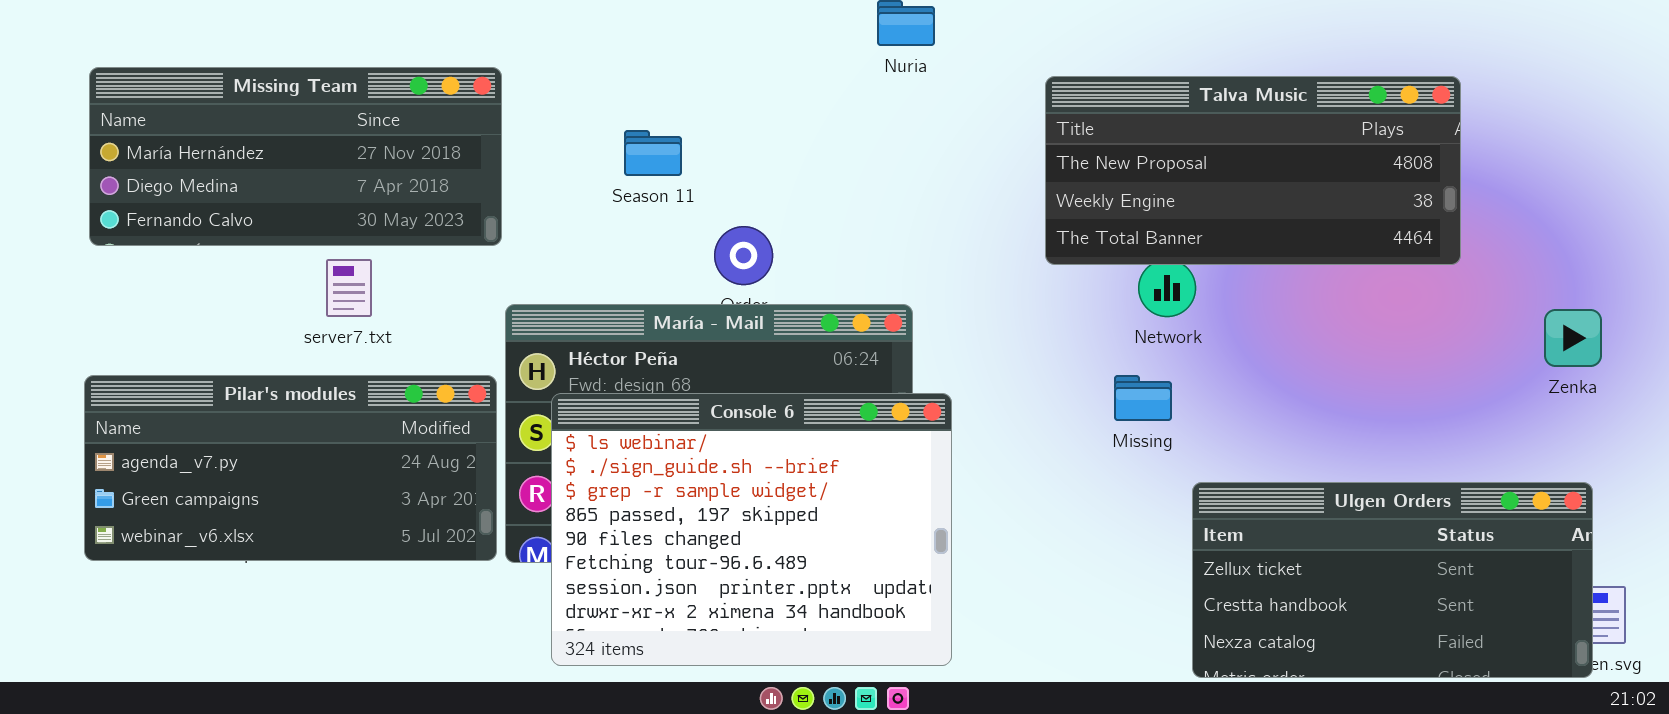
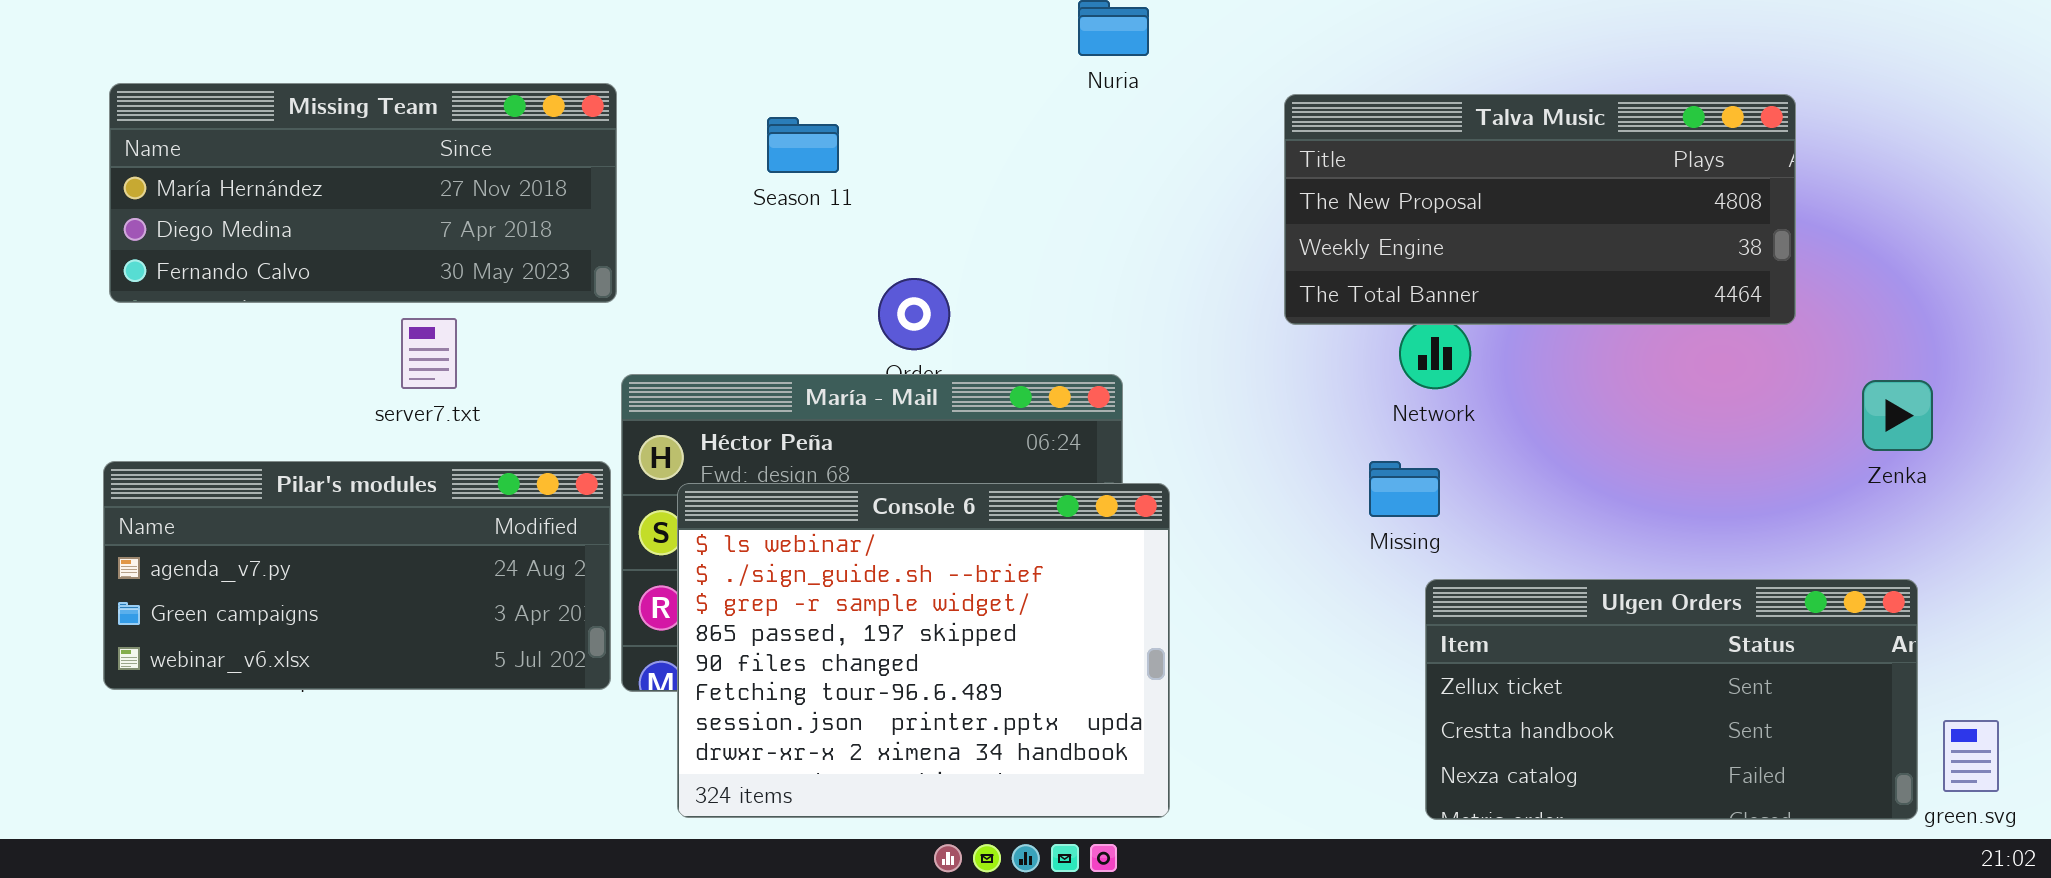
Season 11: [624,130,682,176] -> [767,117,839,173], moved
Zenka: [1544,309,1602,367] -> [1862,380,1933,451], moved
Ulgen Orders: [1192,482,1593,678] -> [1425,579,1918,820], moved

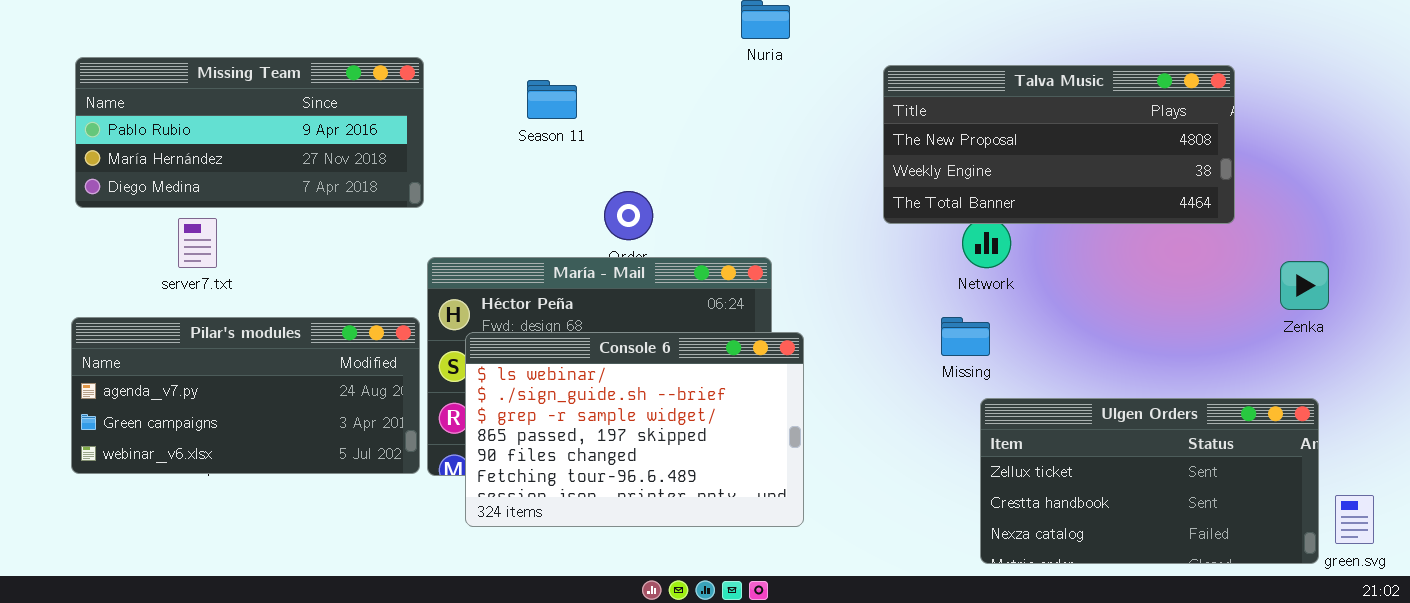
Missing Team: [109,83,617,303] -> [75,57,424,208], scrolled up 1 row
server7.txt: [401,318,457,389] -> [178,218,217,268], moved
Console 6: [677,483,1170,818] -> [465,332,804,527], resized

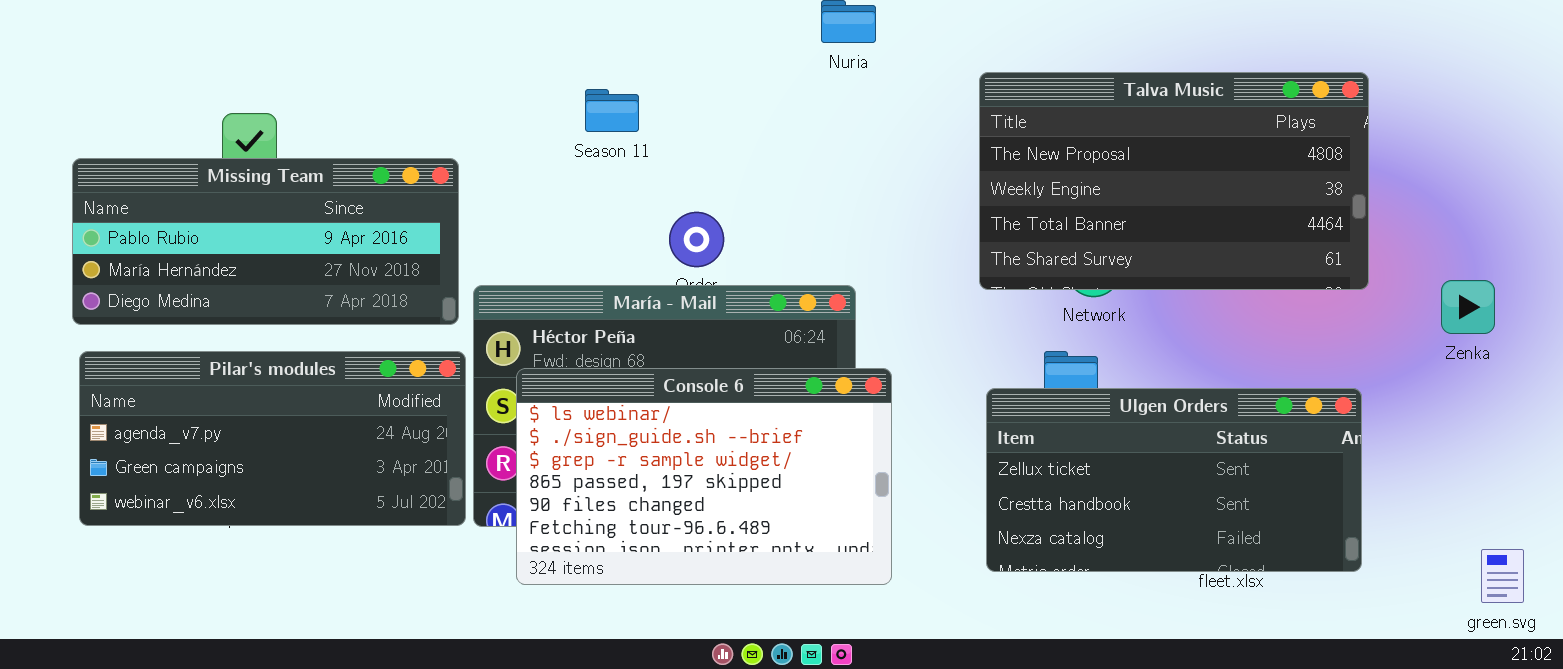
Missing Team: [75,57,424,208] -> [72,158,459,325], moved
Talva Music: [883,65,1235,224] -> [979,72,1369,290], resized
Zenka: [1280,261,1329,310] -> [1441,280,1495,334], moved
Ulgen Orders: [980,398,1319,564] -> [986,388,1362,572], moved

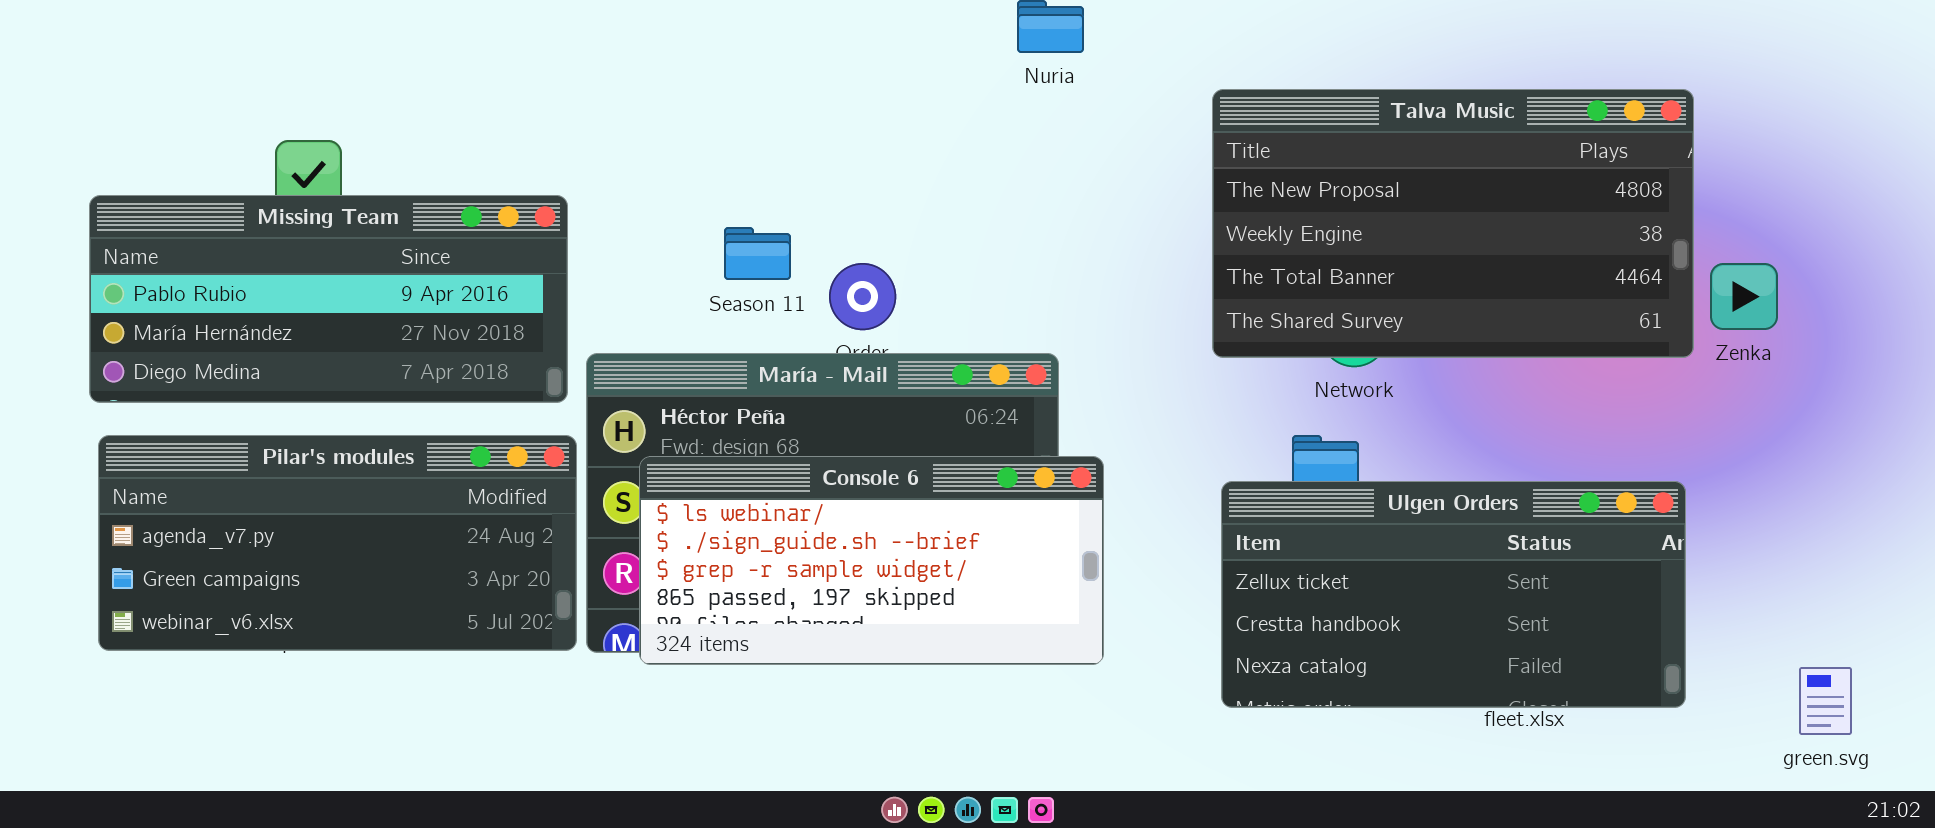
Season 11: [585,89,639,132] -> [724,227,791,280], moved
Zenka: [1441,280,1495,334] -> [1710,263,1778,330], moved
Console 6: [516,368,892,585] -> [639,456,1104,665], resized
green.svg: [1481,549,1524,603] -> [1799,667,1852,735], moved

